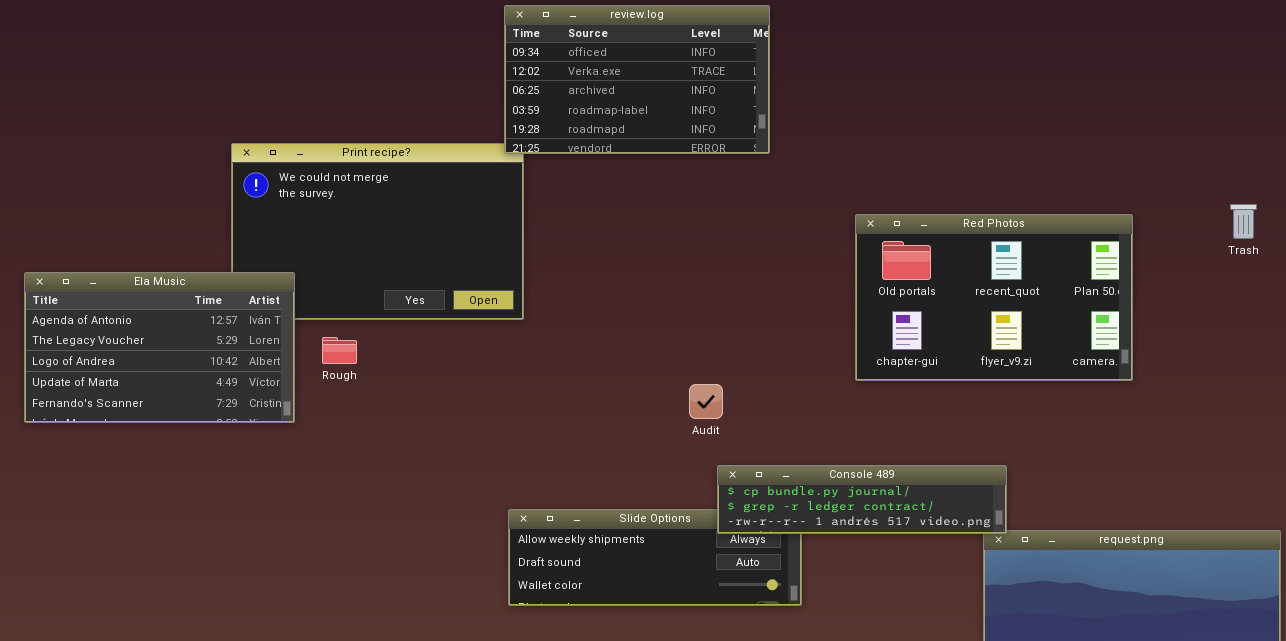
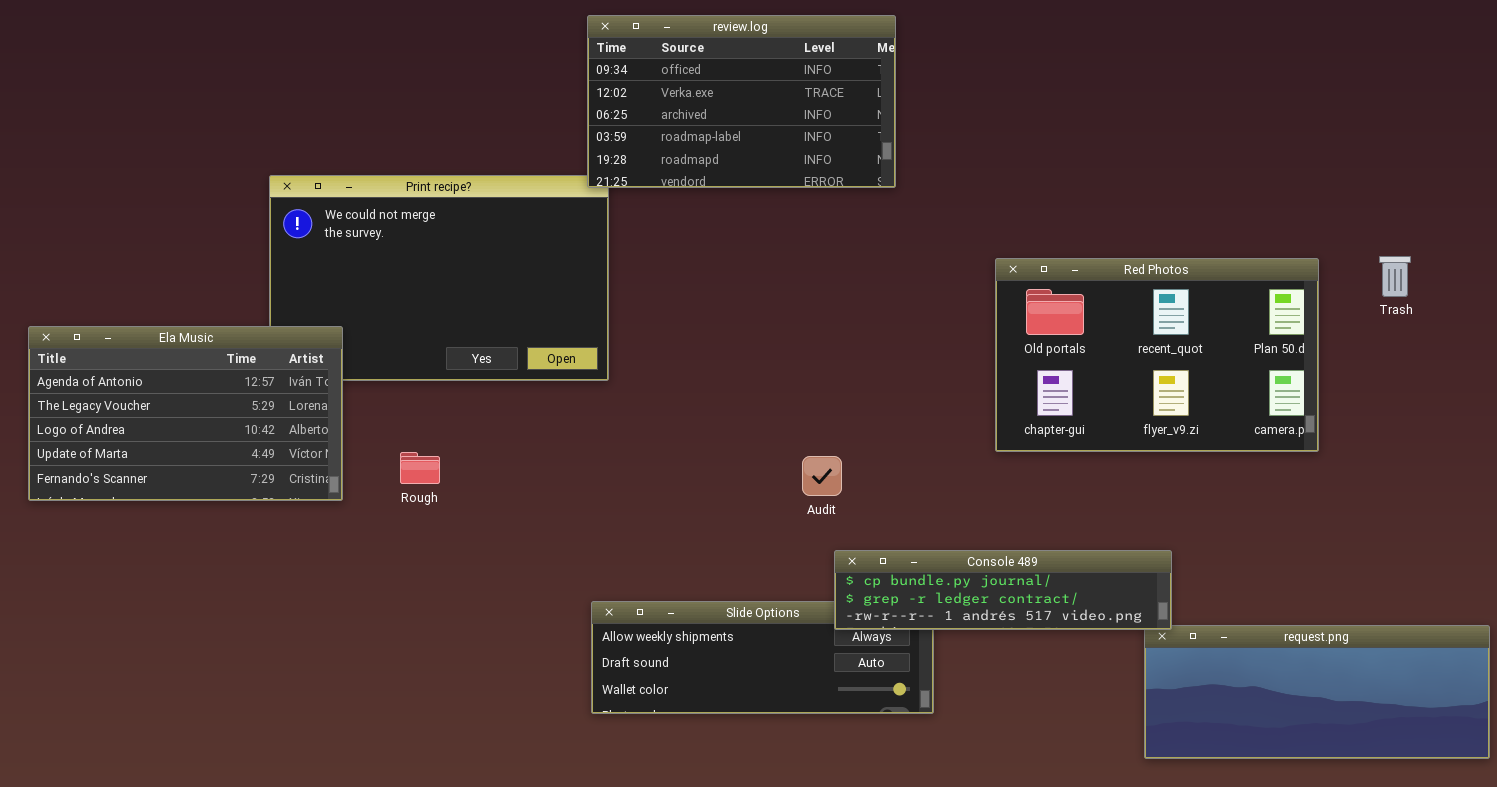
Trash: [1230,204,1257,239] -> [1379,256,1411,297], moved
Rough: [322,337,357,364] -> [400,452,440,484], moved

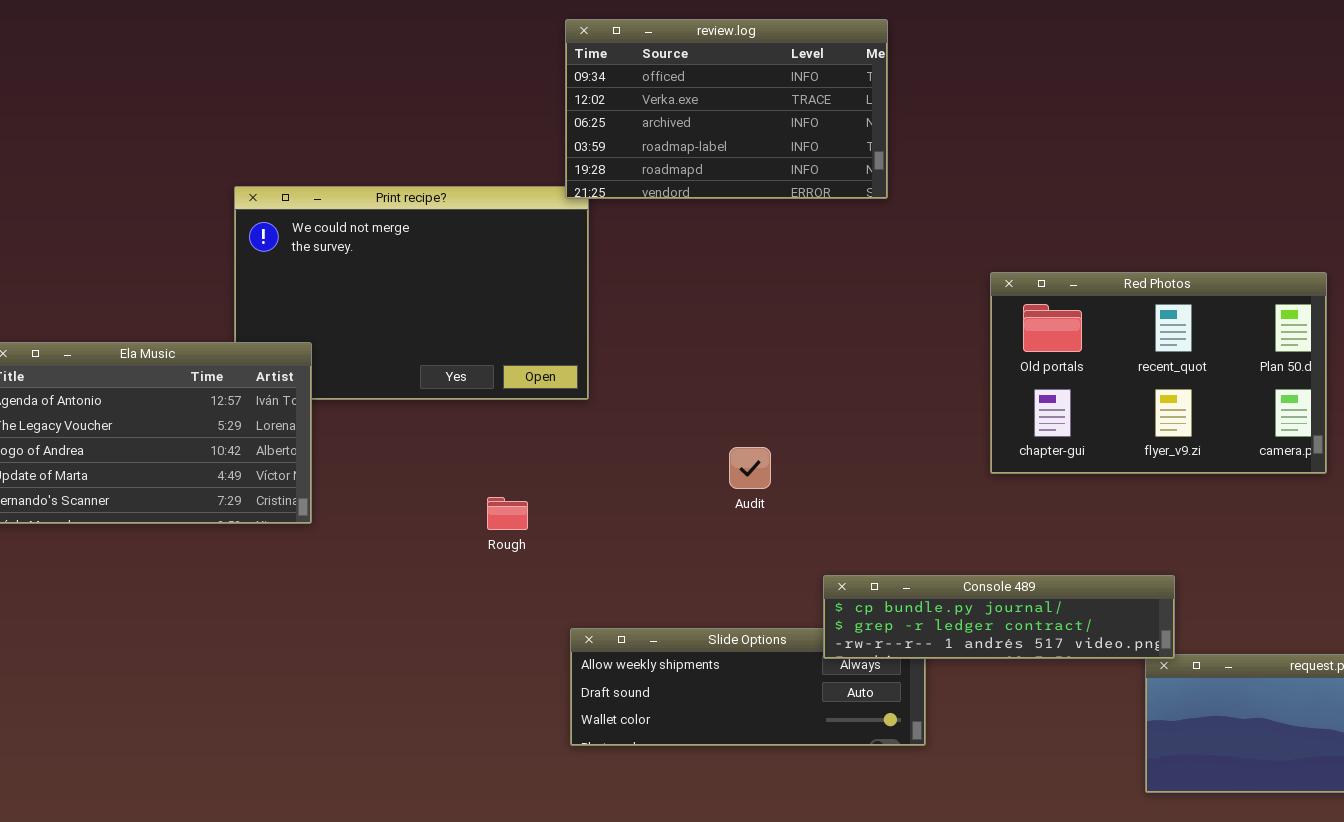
Rough: [400,452,440,484] -> [487,497,528,530], moved
Audit: [802,456,842,496] -> [729,447,771,489], moved

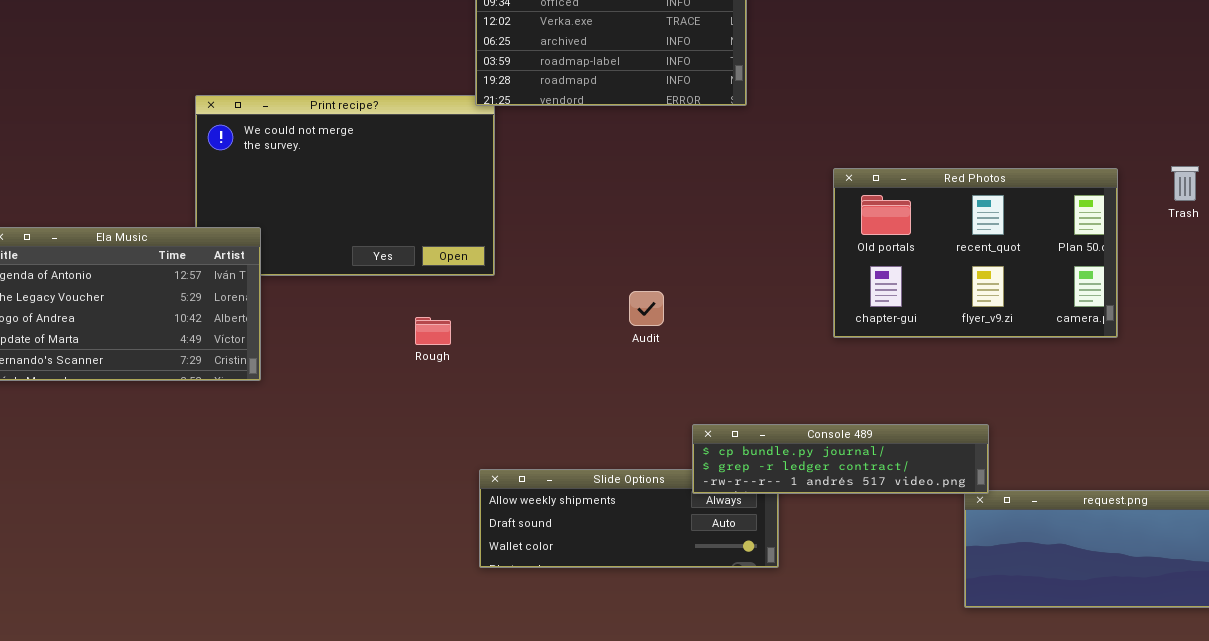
Audit: [729,447,771,489] -> [629,291,664,326], moved
Rough: [487,497,528,530] -> [415,317,451,345], moved

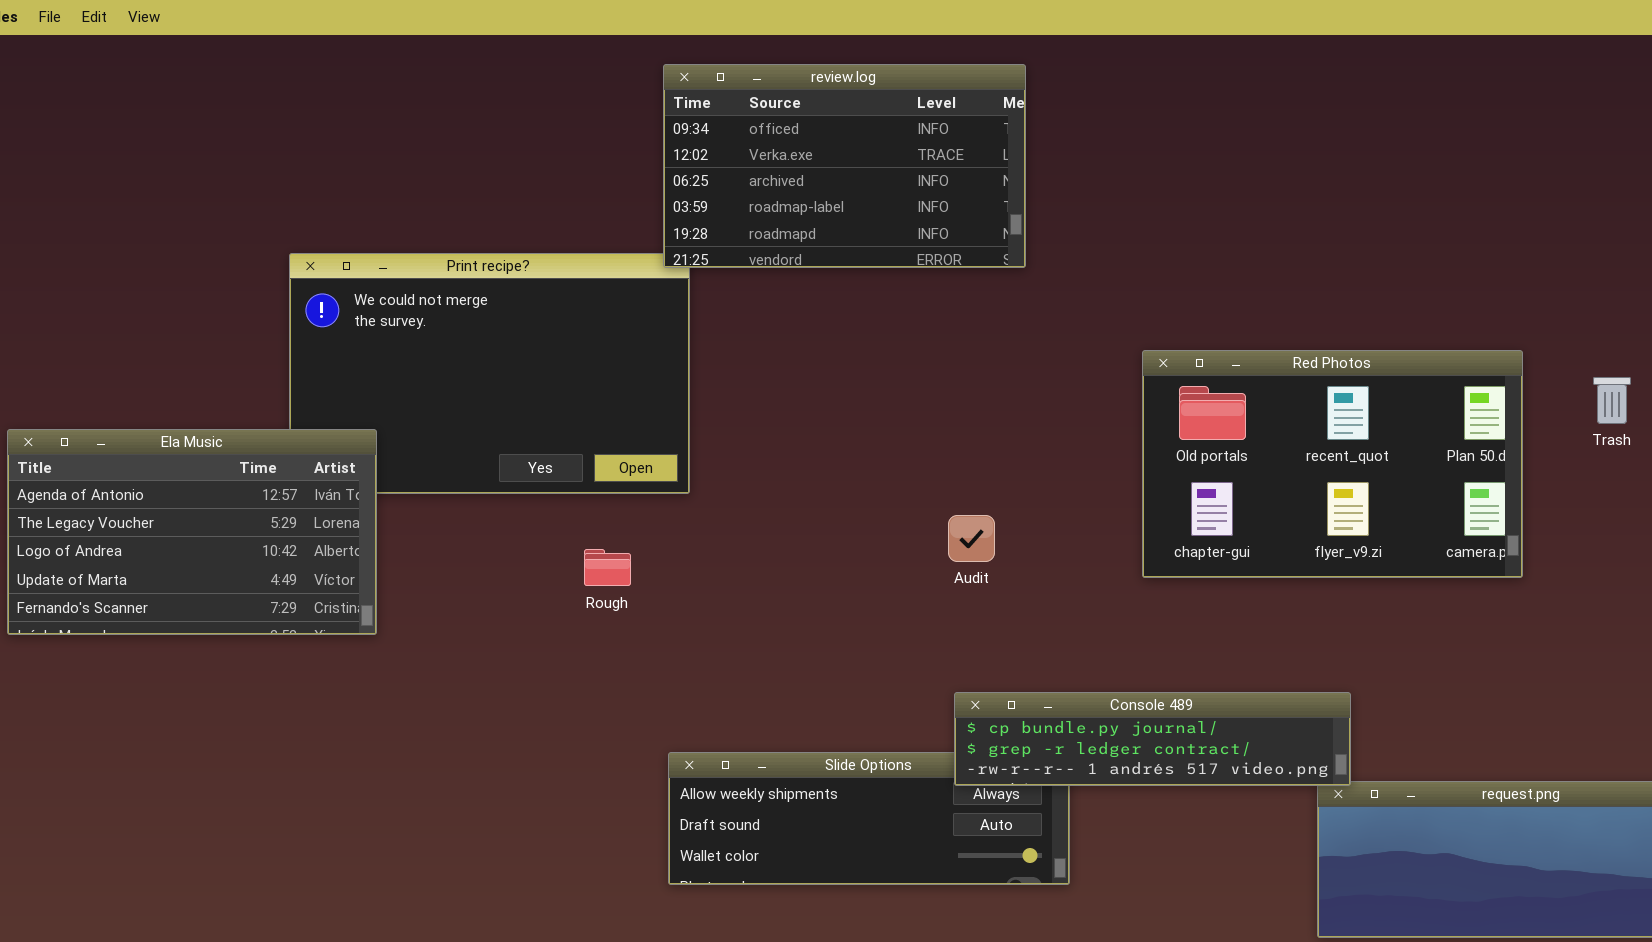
Trash: [1171,166,1199,201] -> [1593,377,1631,424], moved
Audit: [629,291,664,326] -> [948,515,995,562], moved

